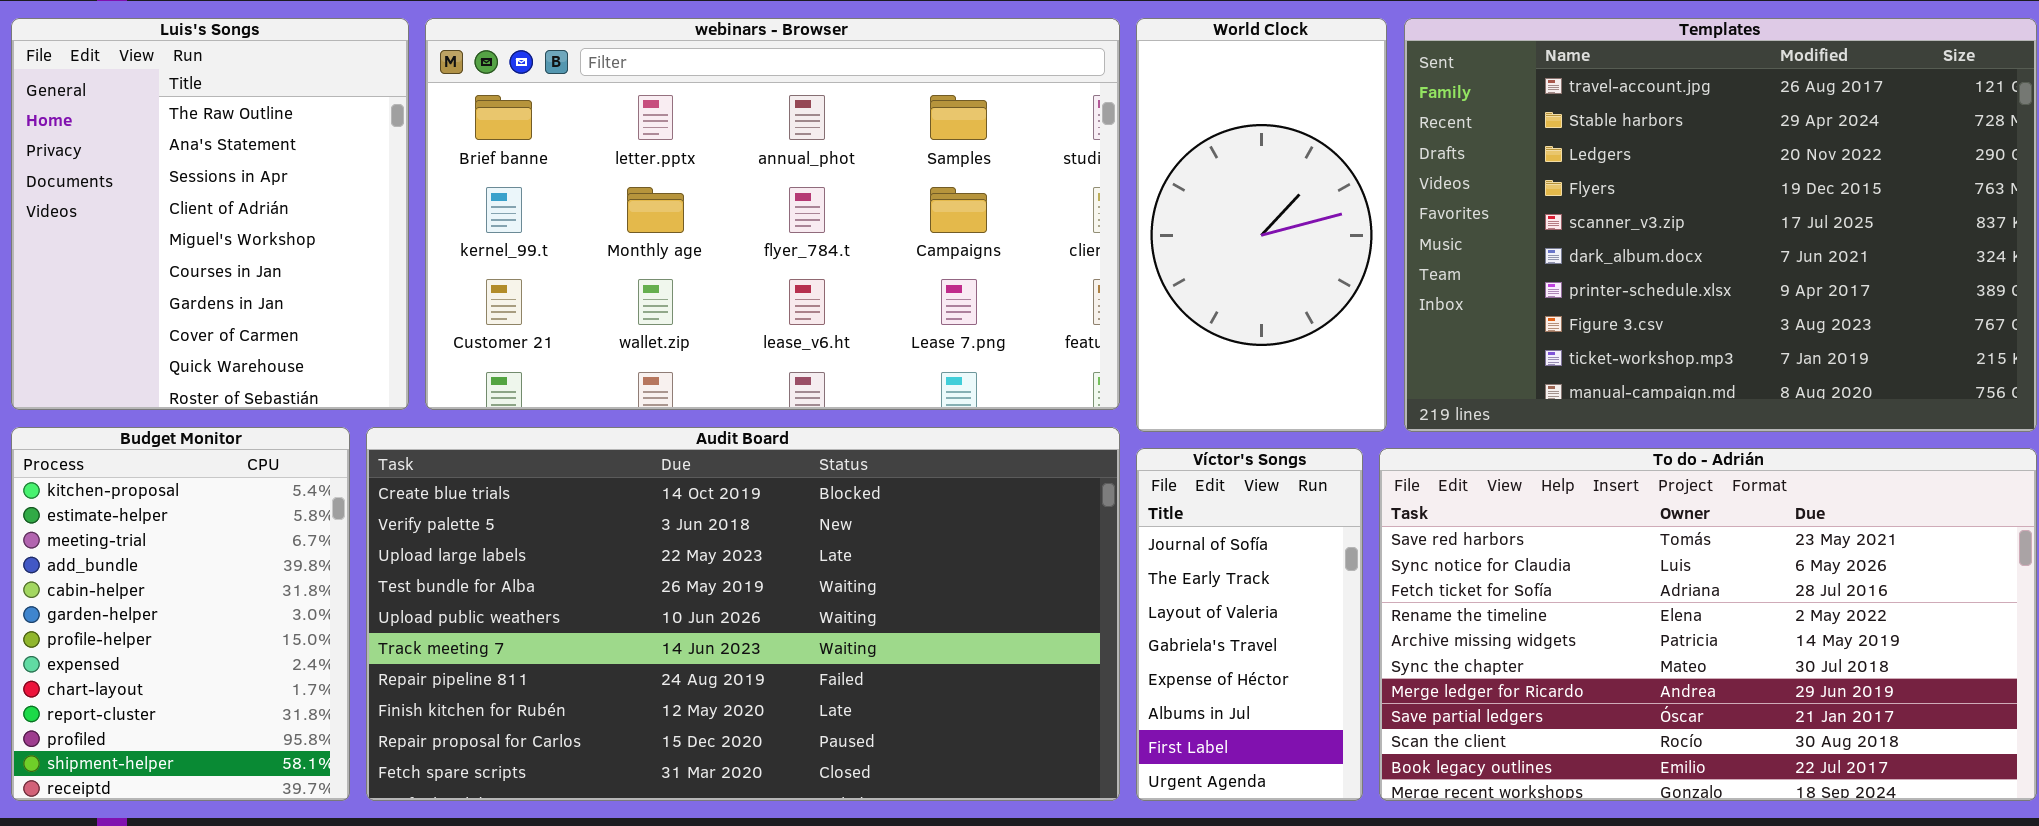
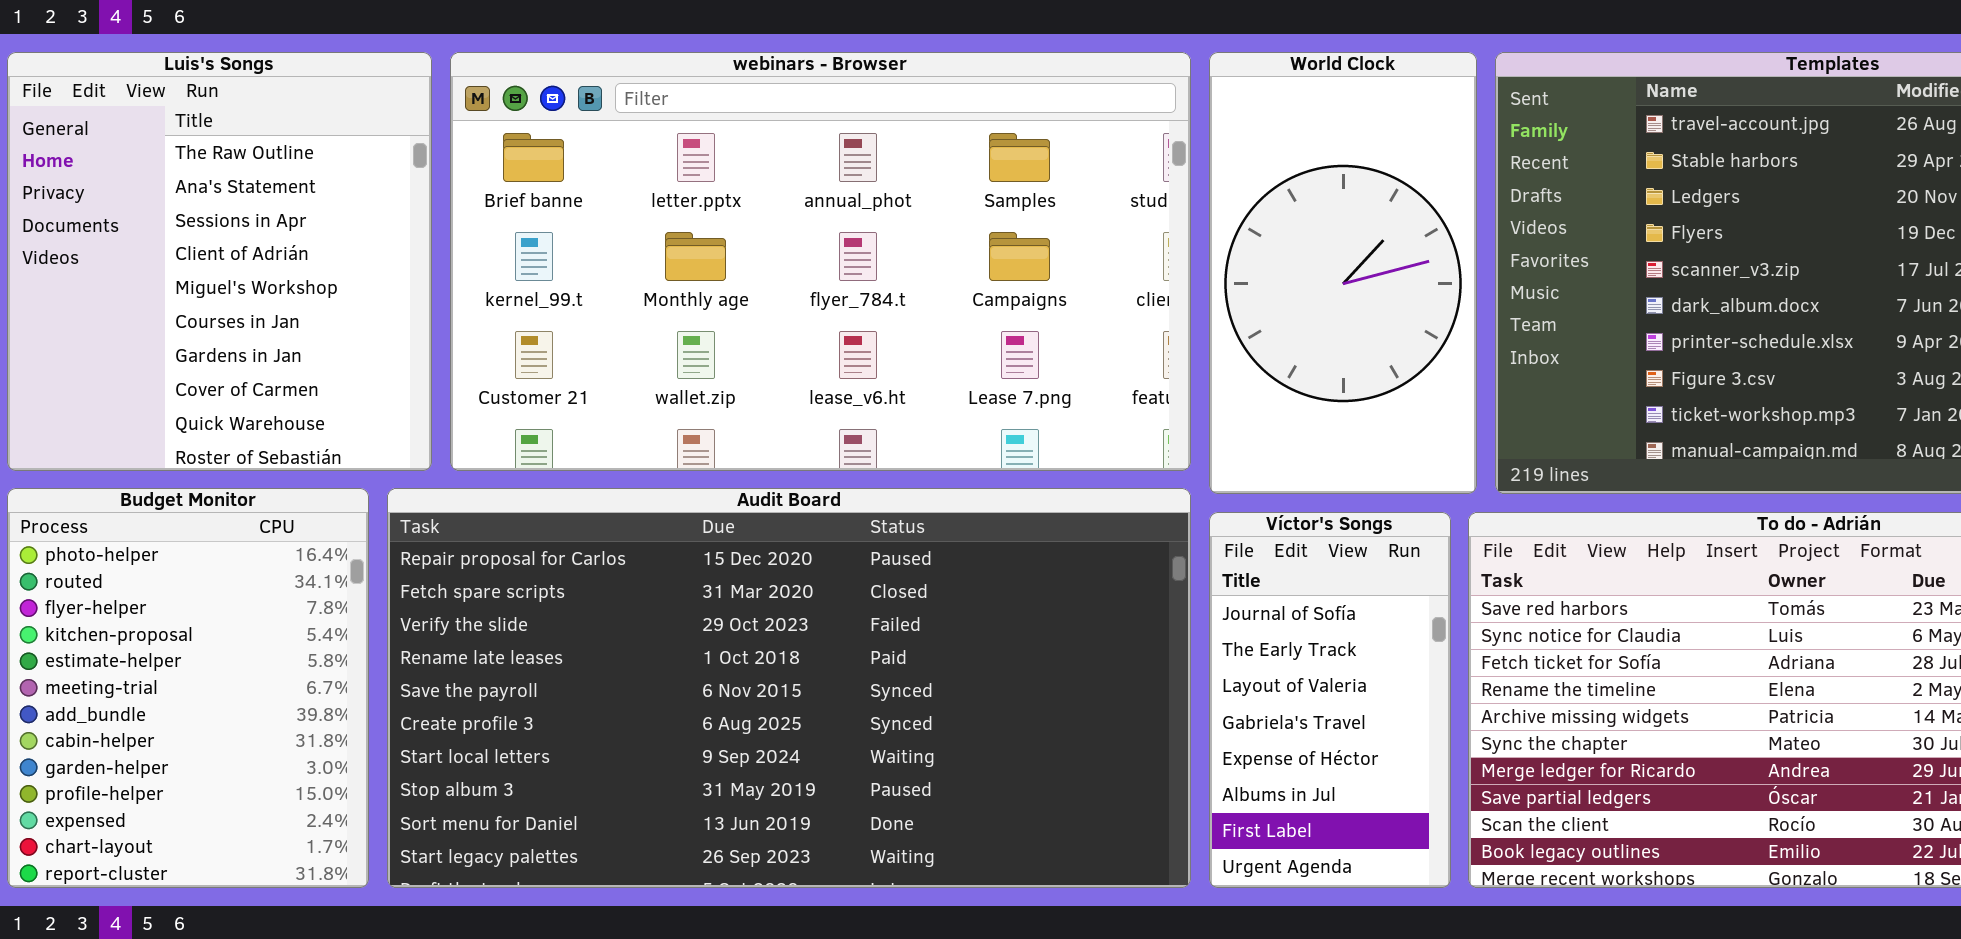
Budget Monitor: [11,427,350,801] -> [7,488,369,888], scrolled up 3 rows
Audit Board: [366,427,1120,801] -> [387,488,1191,888], scrolled down 8 rows

